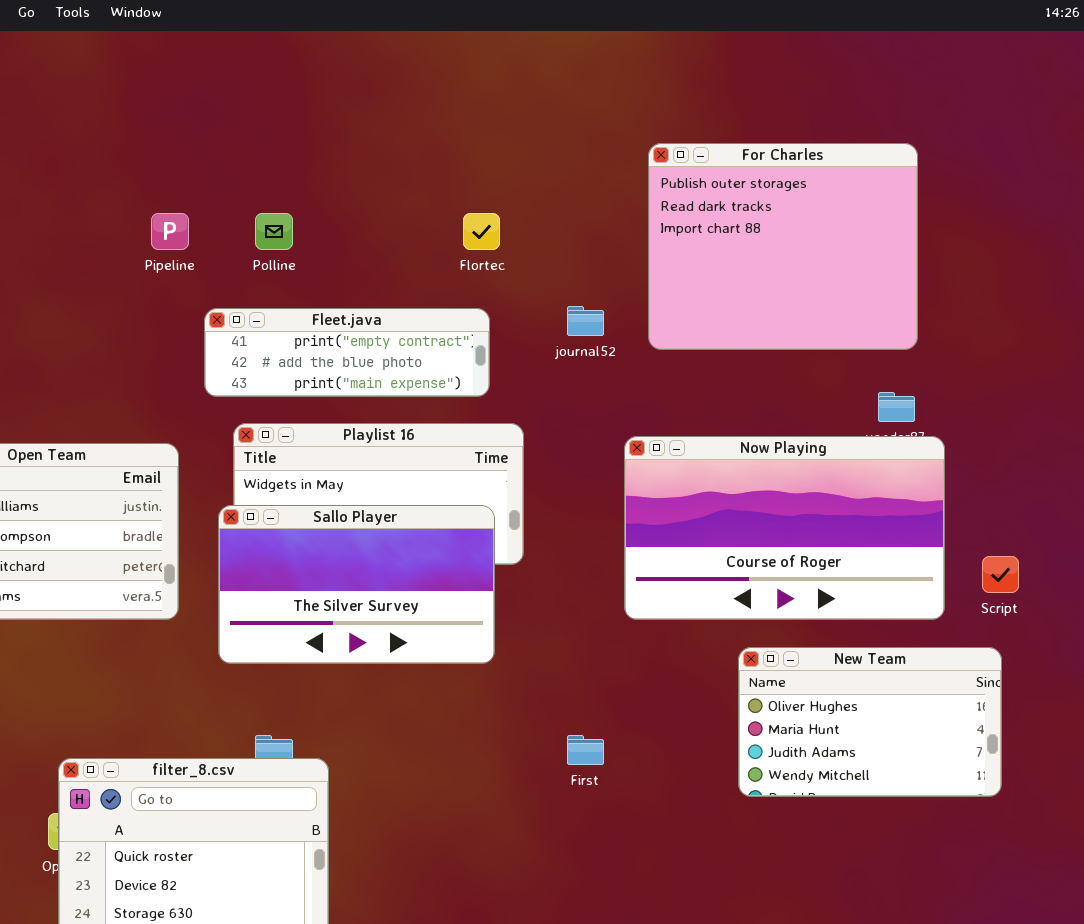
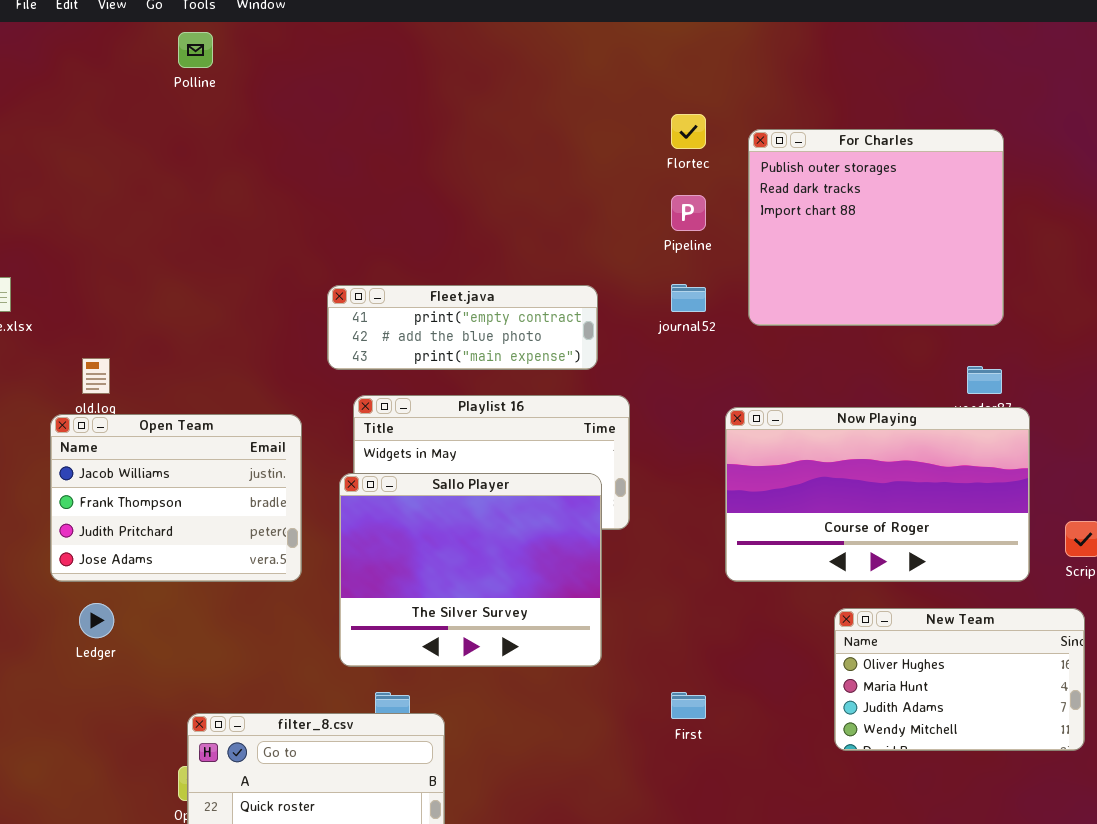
Pipeline: [151,213,189,250] -> [671,195,706,231], moved
Polline: [255,213,293,250] -> [178,32,213,68], moved
Flortec: [463,213,500,250] -> [671,114,706,149], moved
Sallo Player: [218,505,495,664] -> [339,473,602,667], resized

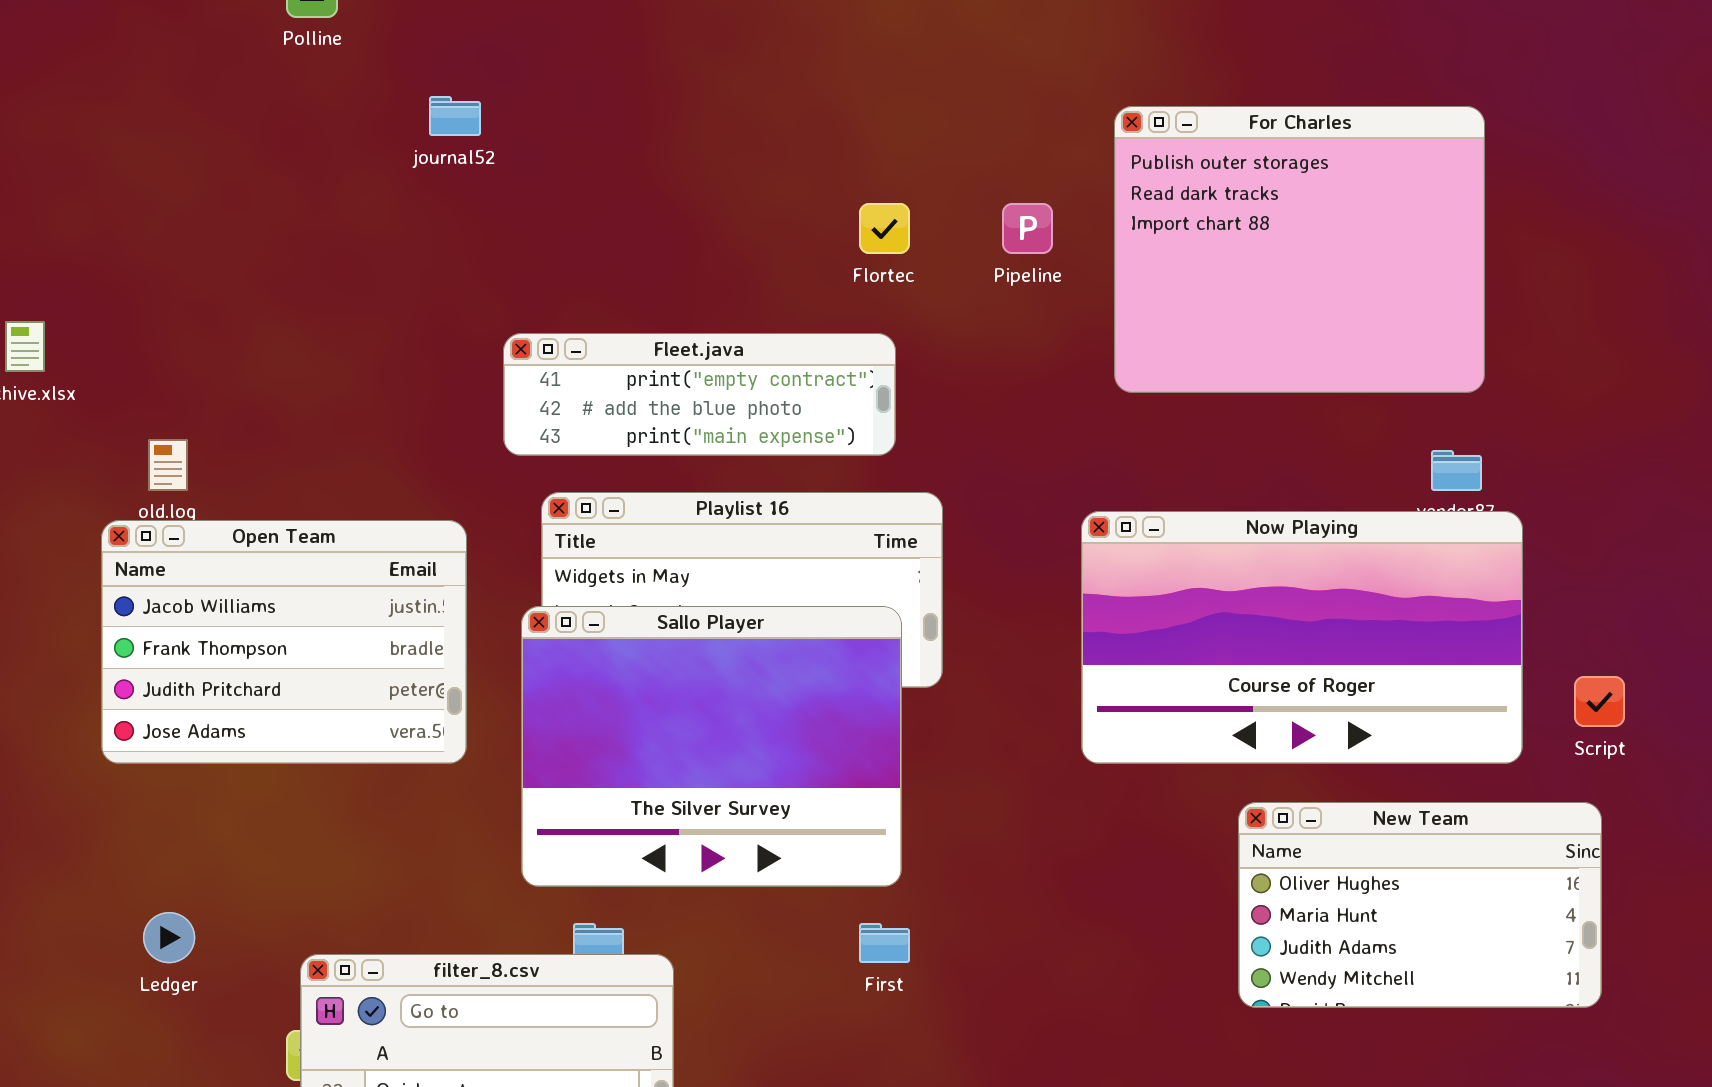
Flortec: [671,114,706,149] -> [859,203,910,254], moved
journal52: [671,284,706,312] -> [429,96,481,136], moved
Ledger: [79,603,114,638] -> [143,912,195,963], moved
First: [671,692,706,719] -> [859,923,910,963], moved

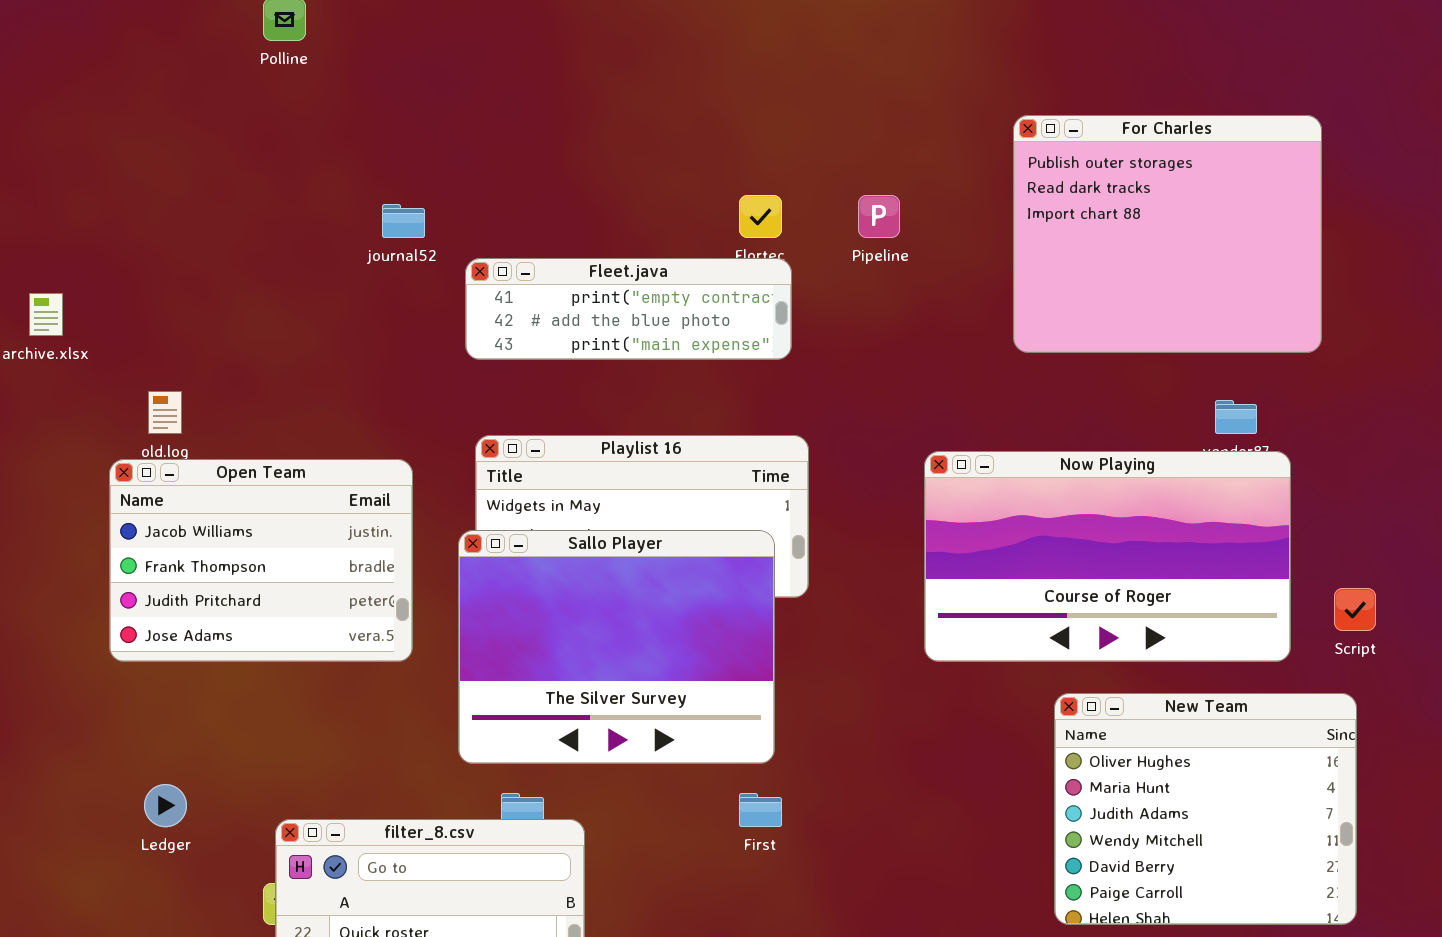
journal52: [429,96,481,136] -> [382,204,425,238], moved
For Charles: [1114,106,1485,393] -> [1013,115,1322,353], moved
Fleet.java: [503,333,896,456] -> [465,258,792,360], moved
New Team: [1238,802,1602,1008] -> [1054,693,1357,925], resized

